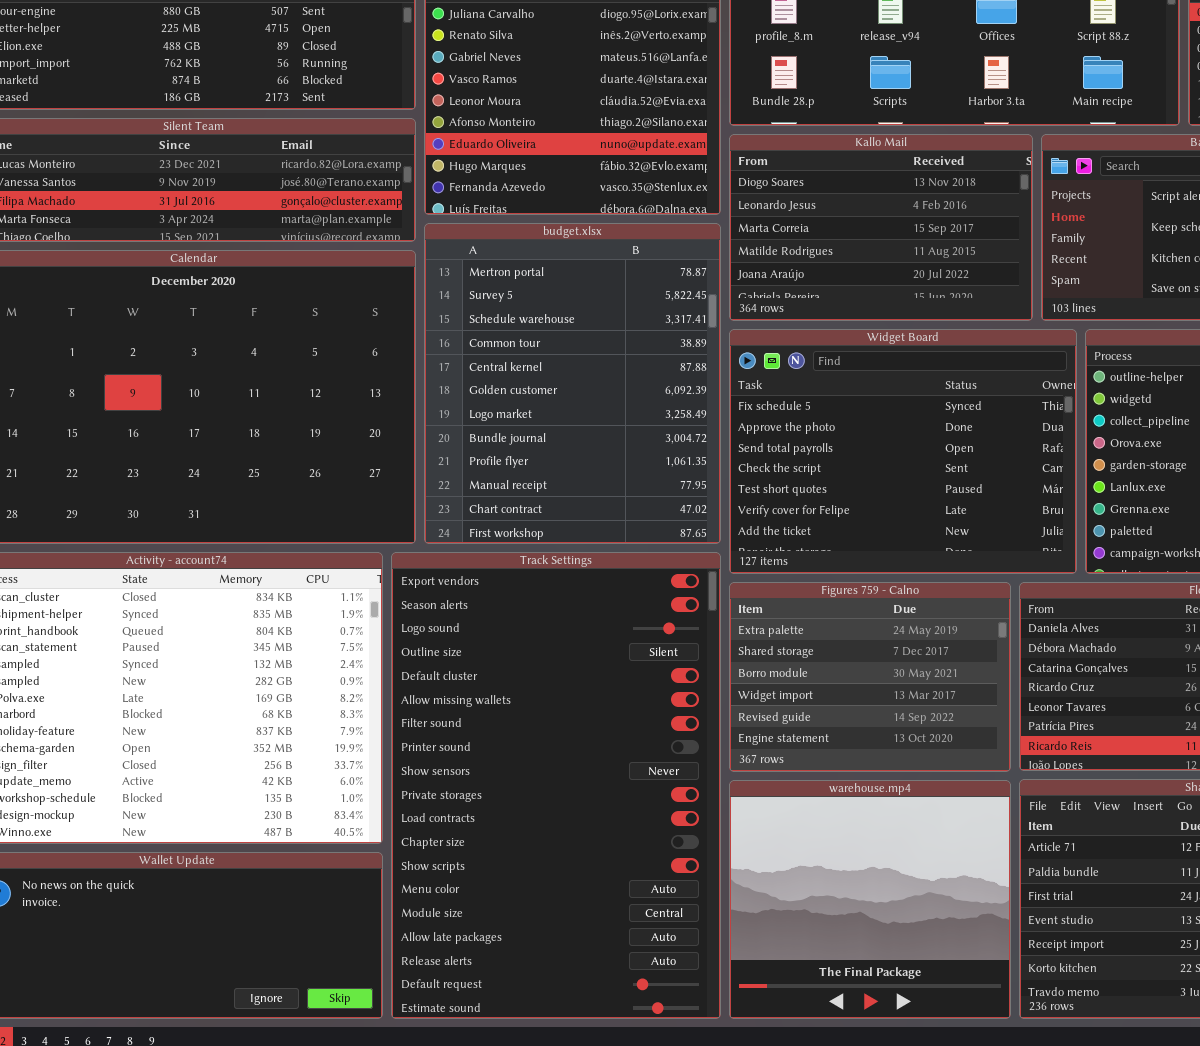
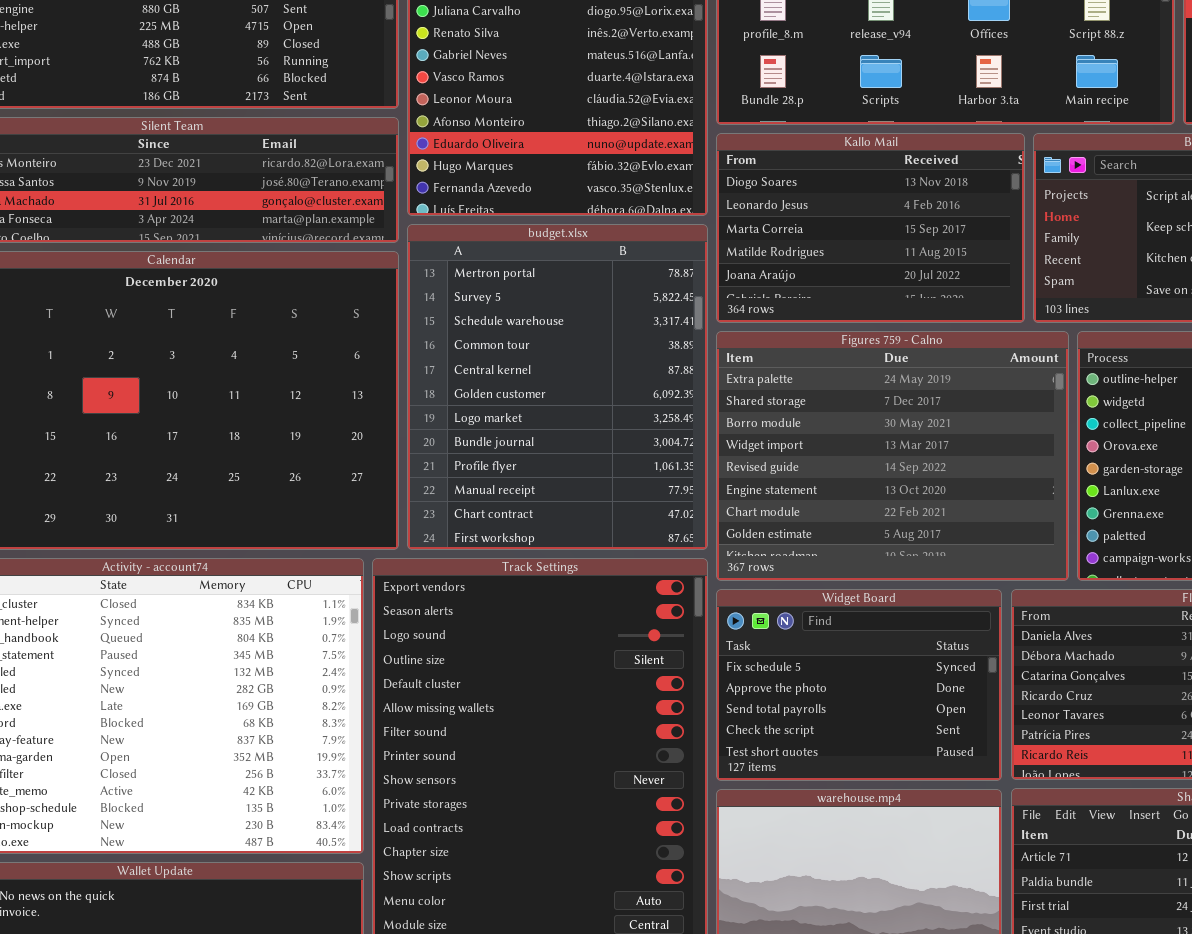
Widget Board: [729,329,1077,574] -> [716,589,1002,781], moved, resized
Figures 759 - Calno: [729,582,1011,772] -> [716,331,1069,581], moved, resized

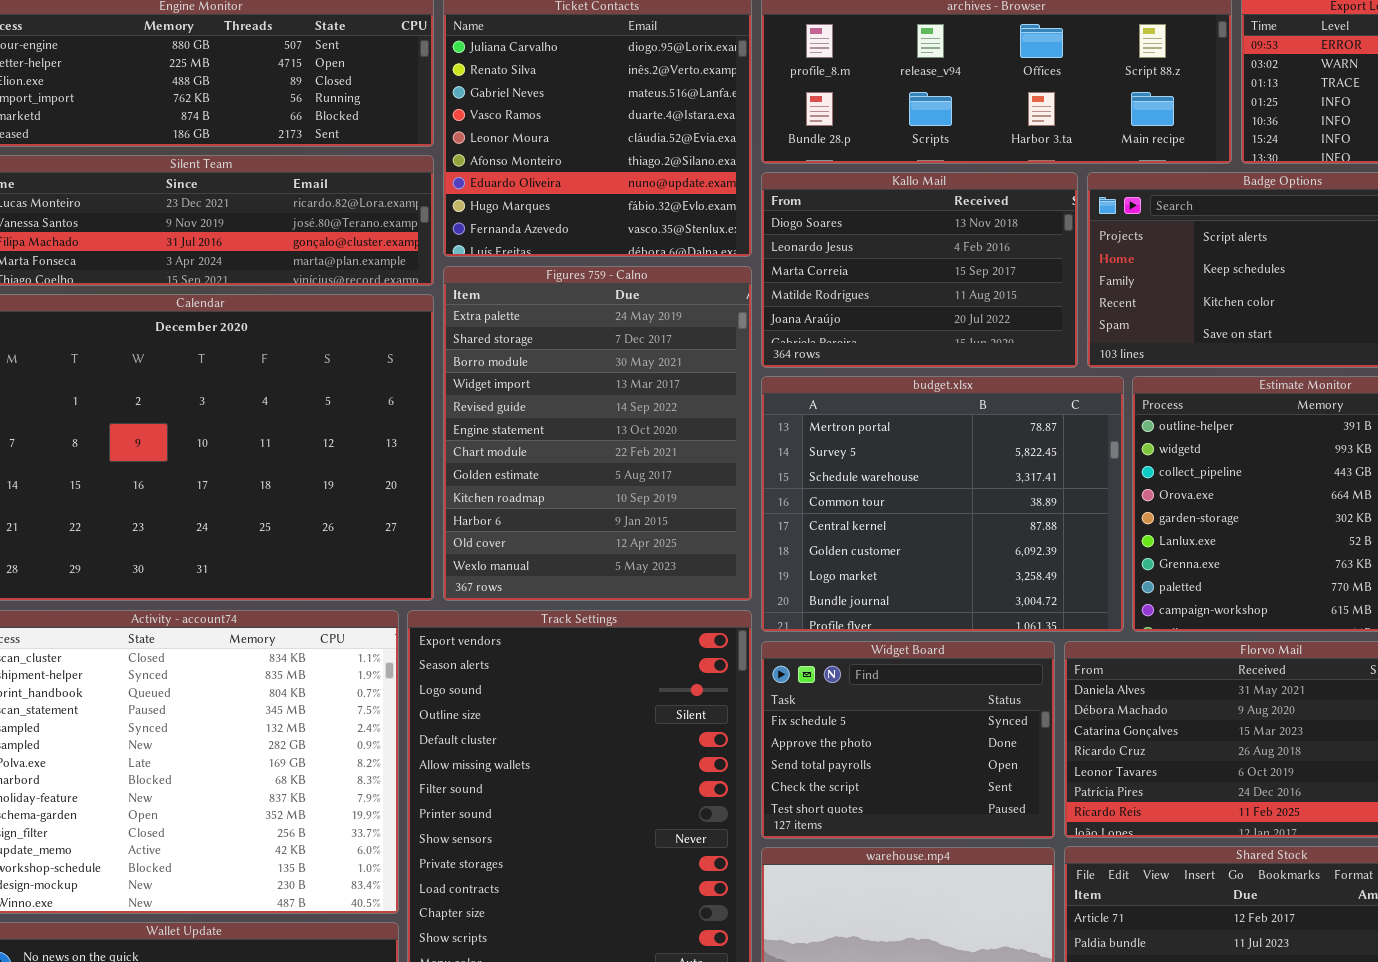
budget.xlsx: [407,224,708,550] -> [761,376,1124,632], moved, resized
Figures 759 - Calno: [716,331,1069,581] -> [443,266,752,601], moved, resized

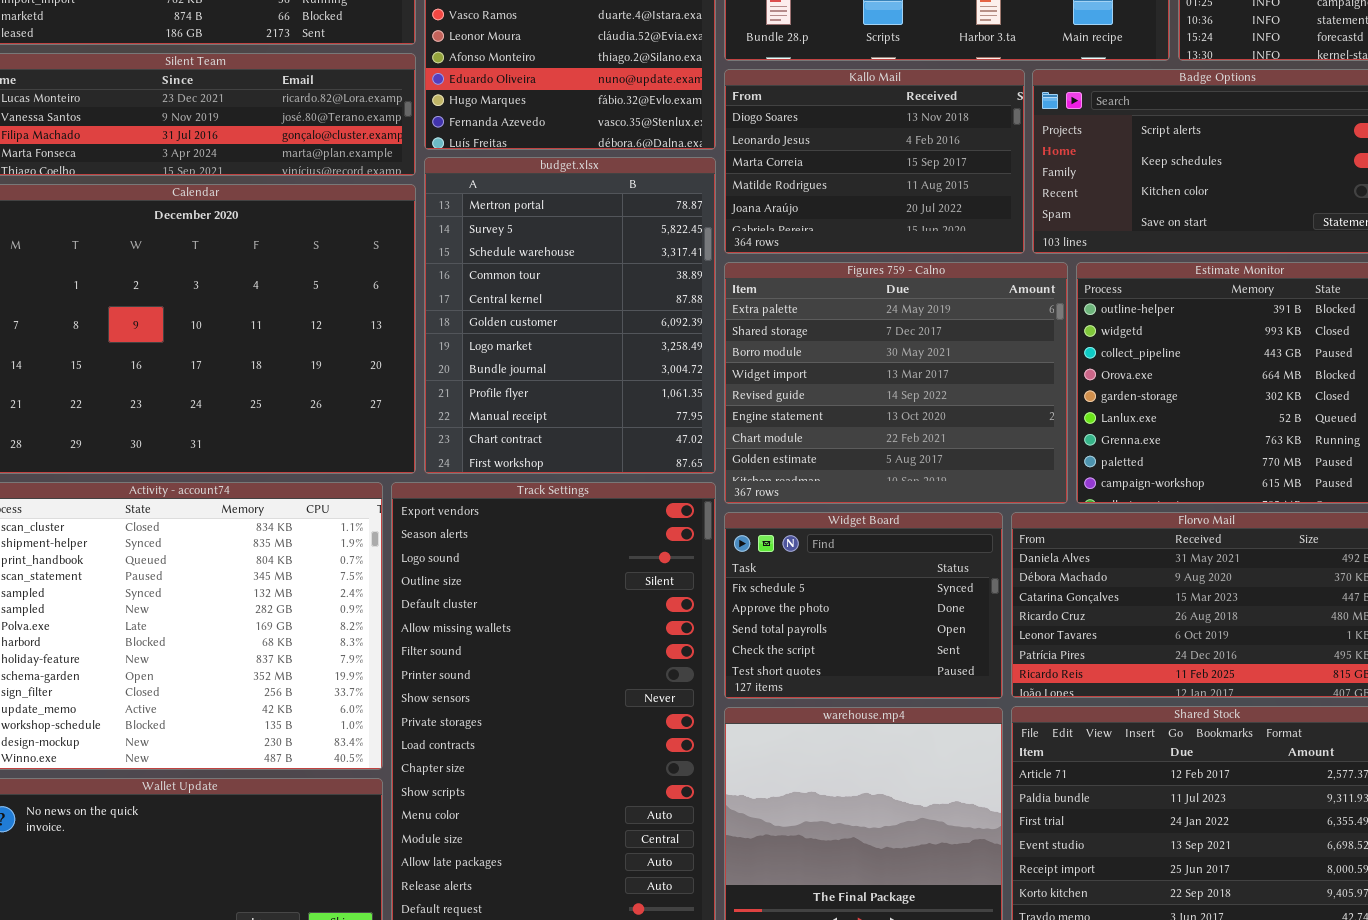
Figures 759 - Calno: [443,266,752,601] -> [724,262,1068,504], moved, resized
budget.xlsx: [761,376,1124,632] -> [424,157,716,474], moved, resized

